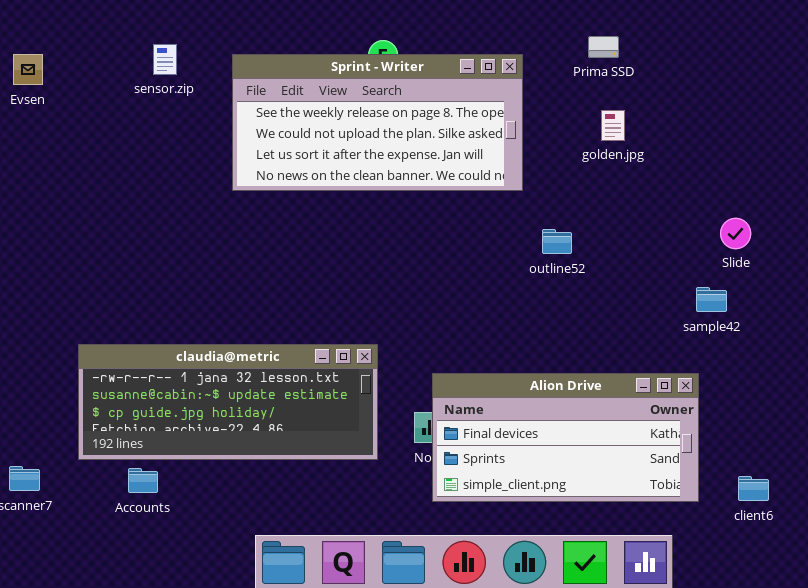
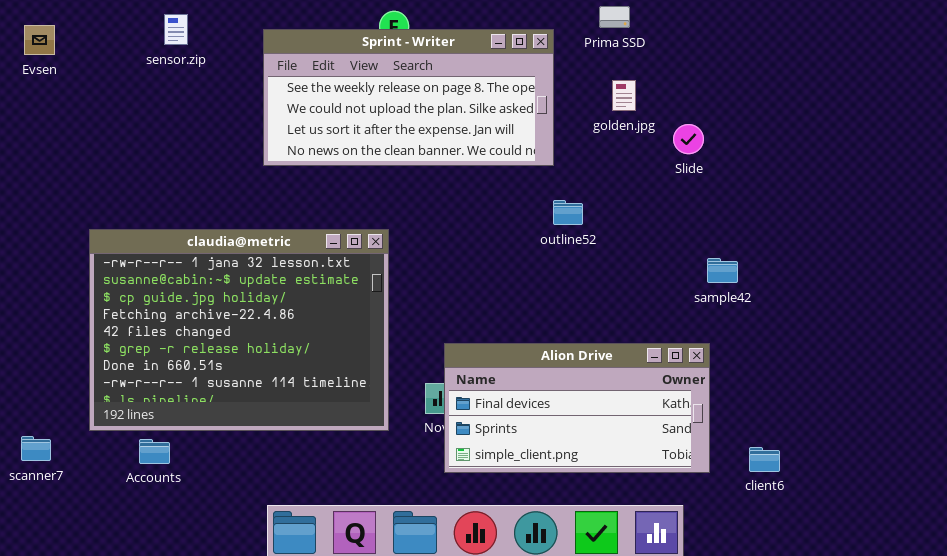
Sprint - Writer: [232,54,523,191] -> [263,29,554,166], moved
Slide: [720,218,751,249] -> [673,124,704,154], moved
claudia@metric: [78,344,378,460] -> [89,229,389,431], resized

